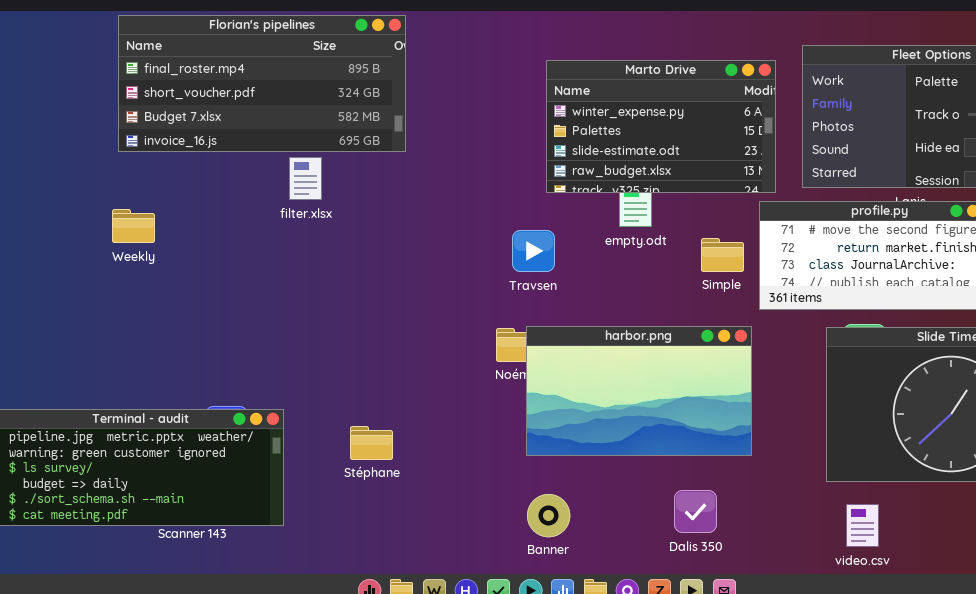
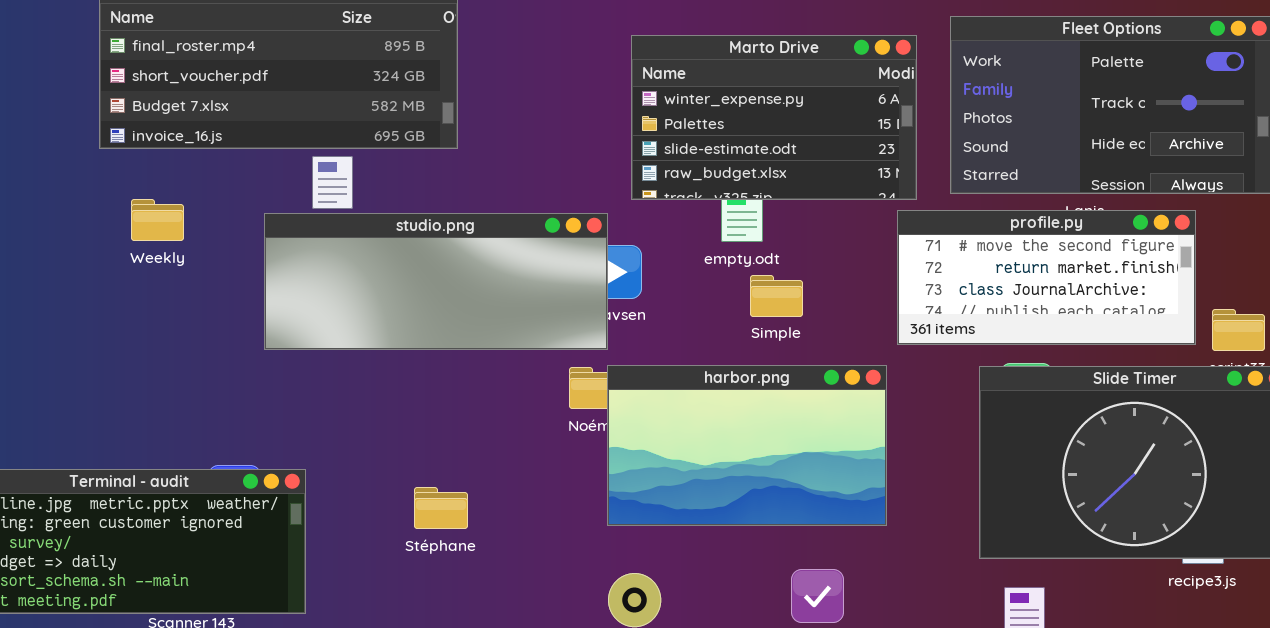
studio.png: none -> [264,213,608,350], opened
Weekly: [112,209,155,243] -> [131,199,184,241], moved
Simple: [701,238,744,272] -> [750,275,803,317], moved
Stéphane: [350,426,393,460] -> [414,487,468,529], moved

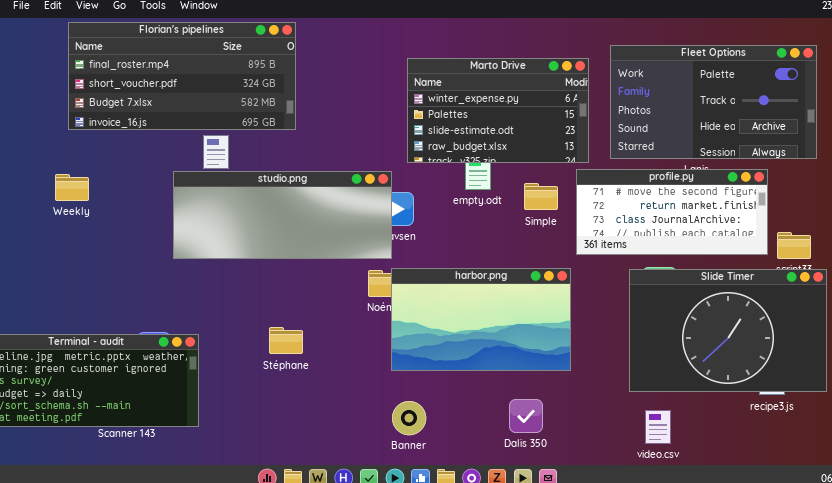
Weekly: [131,199,184,241] -> [55,174,89,201], moved
Simple: [750,275,803,317] -> [524,183,558,210], moved
Stéphane: [414,487,468,529] -> [269,327,303,354], moved

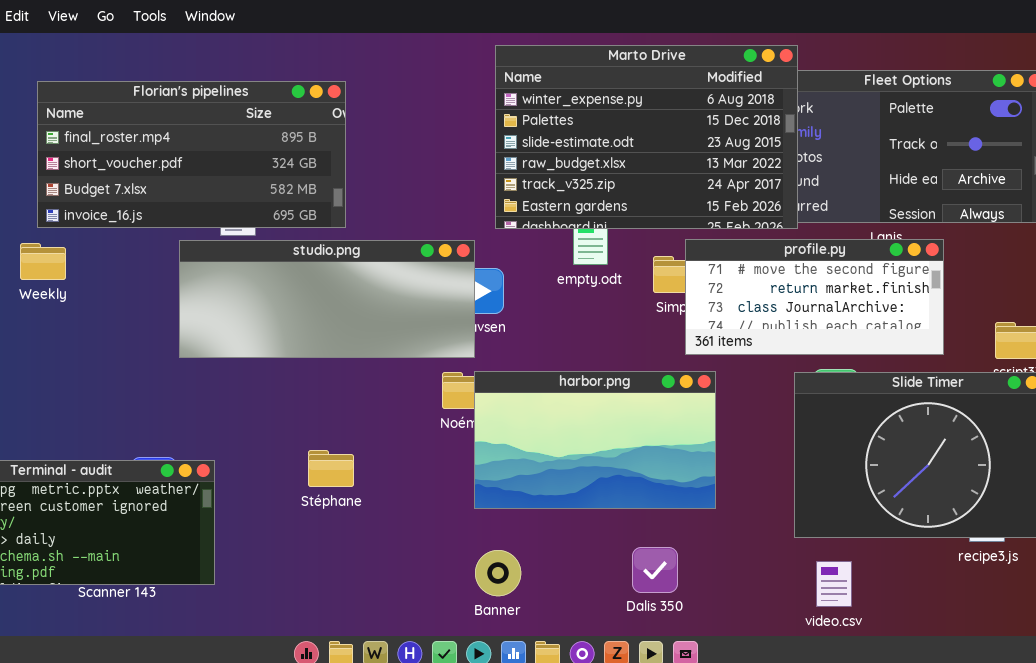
Florian's pipelines: [68,22,296,130] -> [37,81,346,228], moved
Marto Drive: [407,58,589,163] -> [495,45,798,229], resized
profile.py: [576,169,768,255] -> [685,239,944,355], moved

